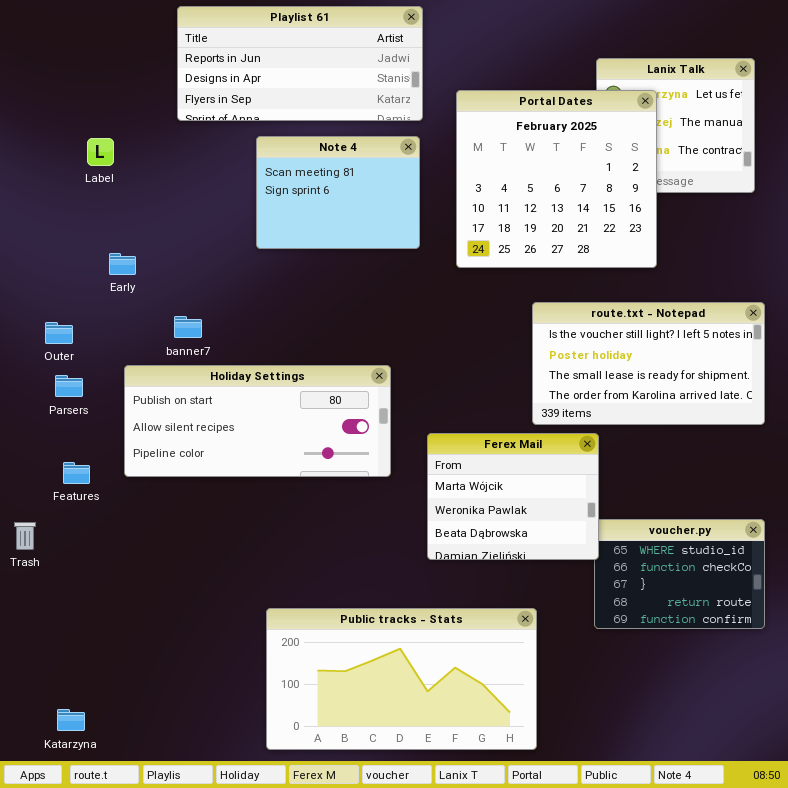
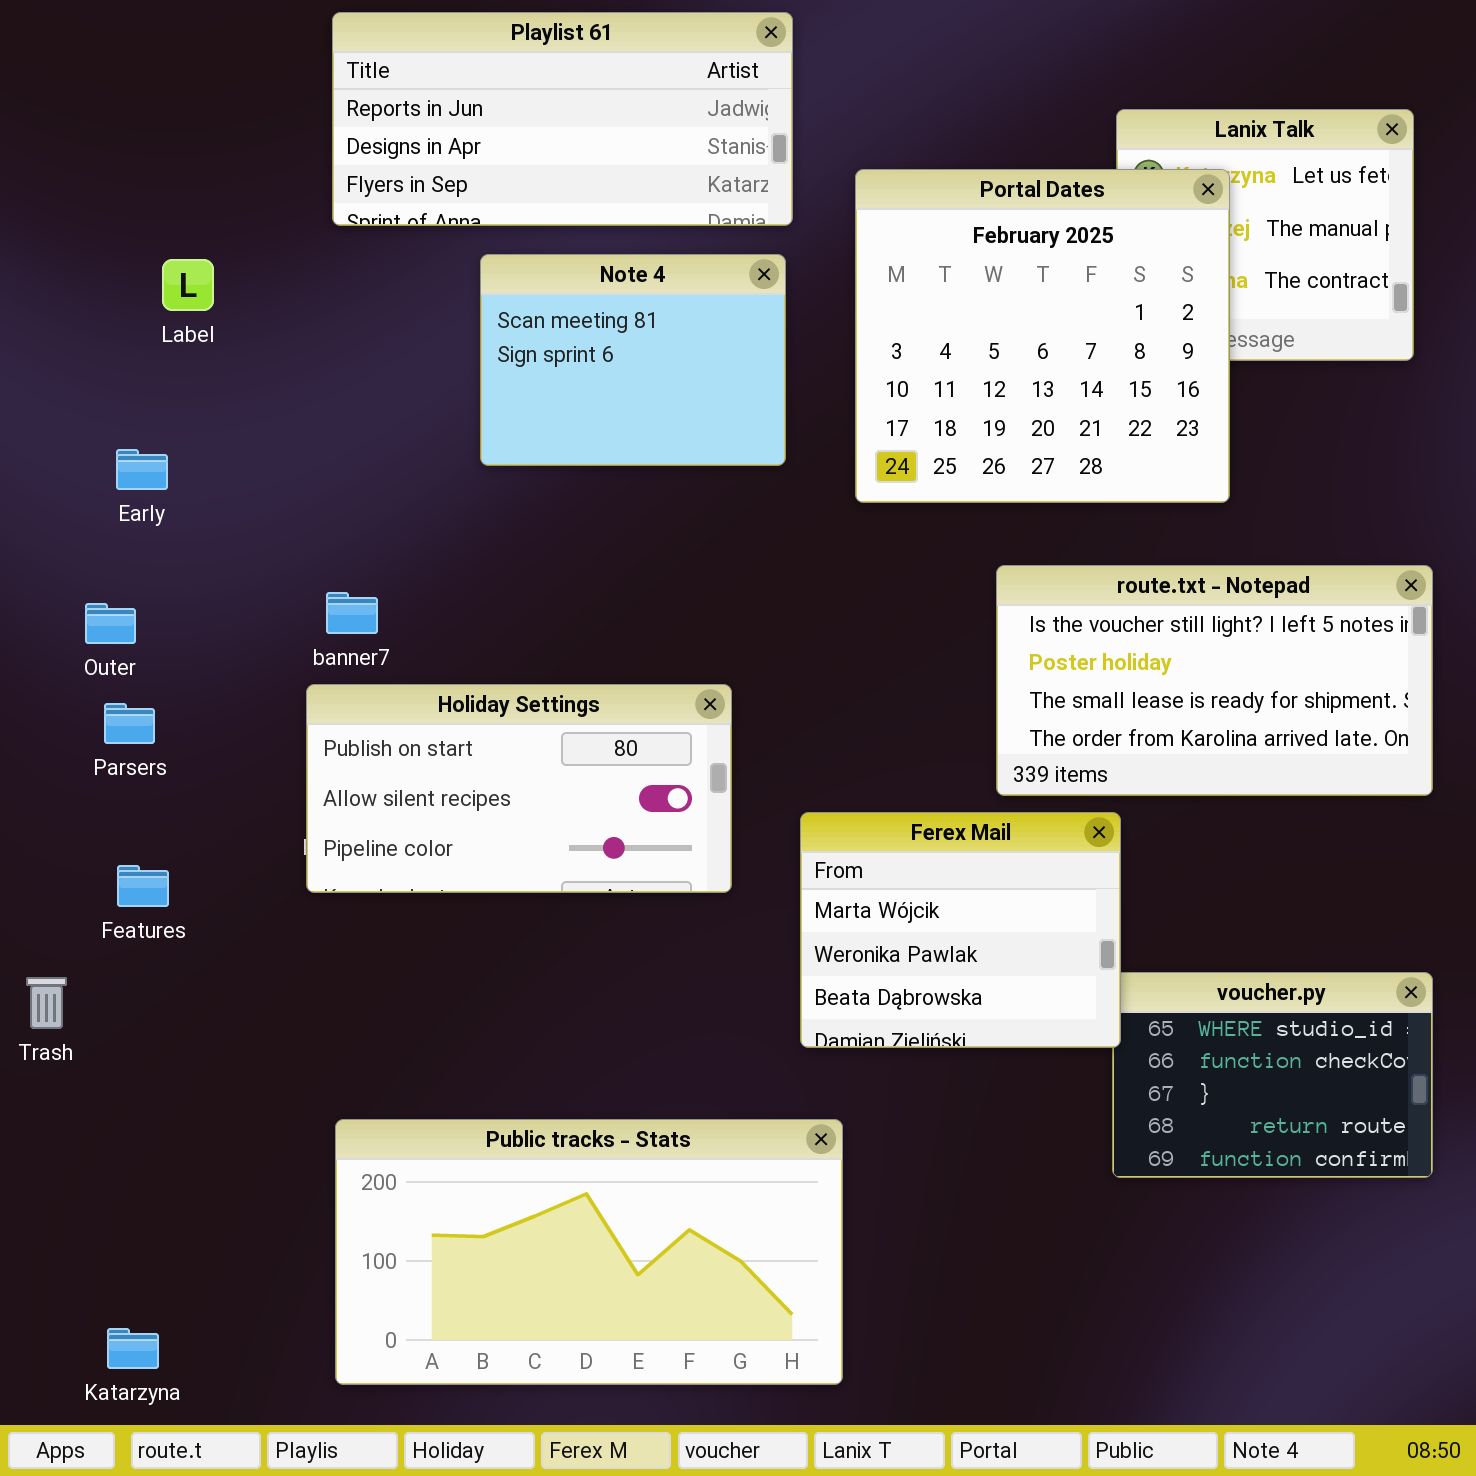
Early: [109,253,136,275] -> [116,449,168,490], moved
Holiday Settings: [124,365,391,477] -> [306,684,732,893], resized
Public tracks - Stats: [266,608,537,750] -> [335,1119,843,1385], moved

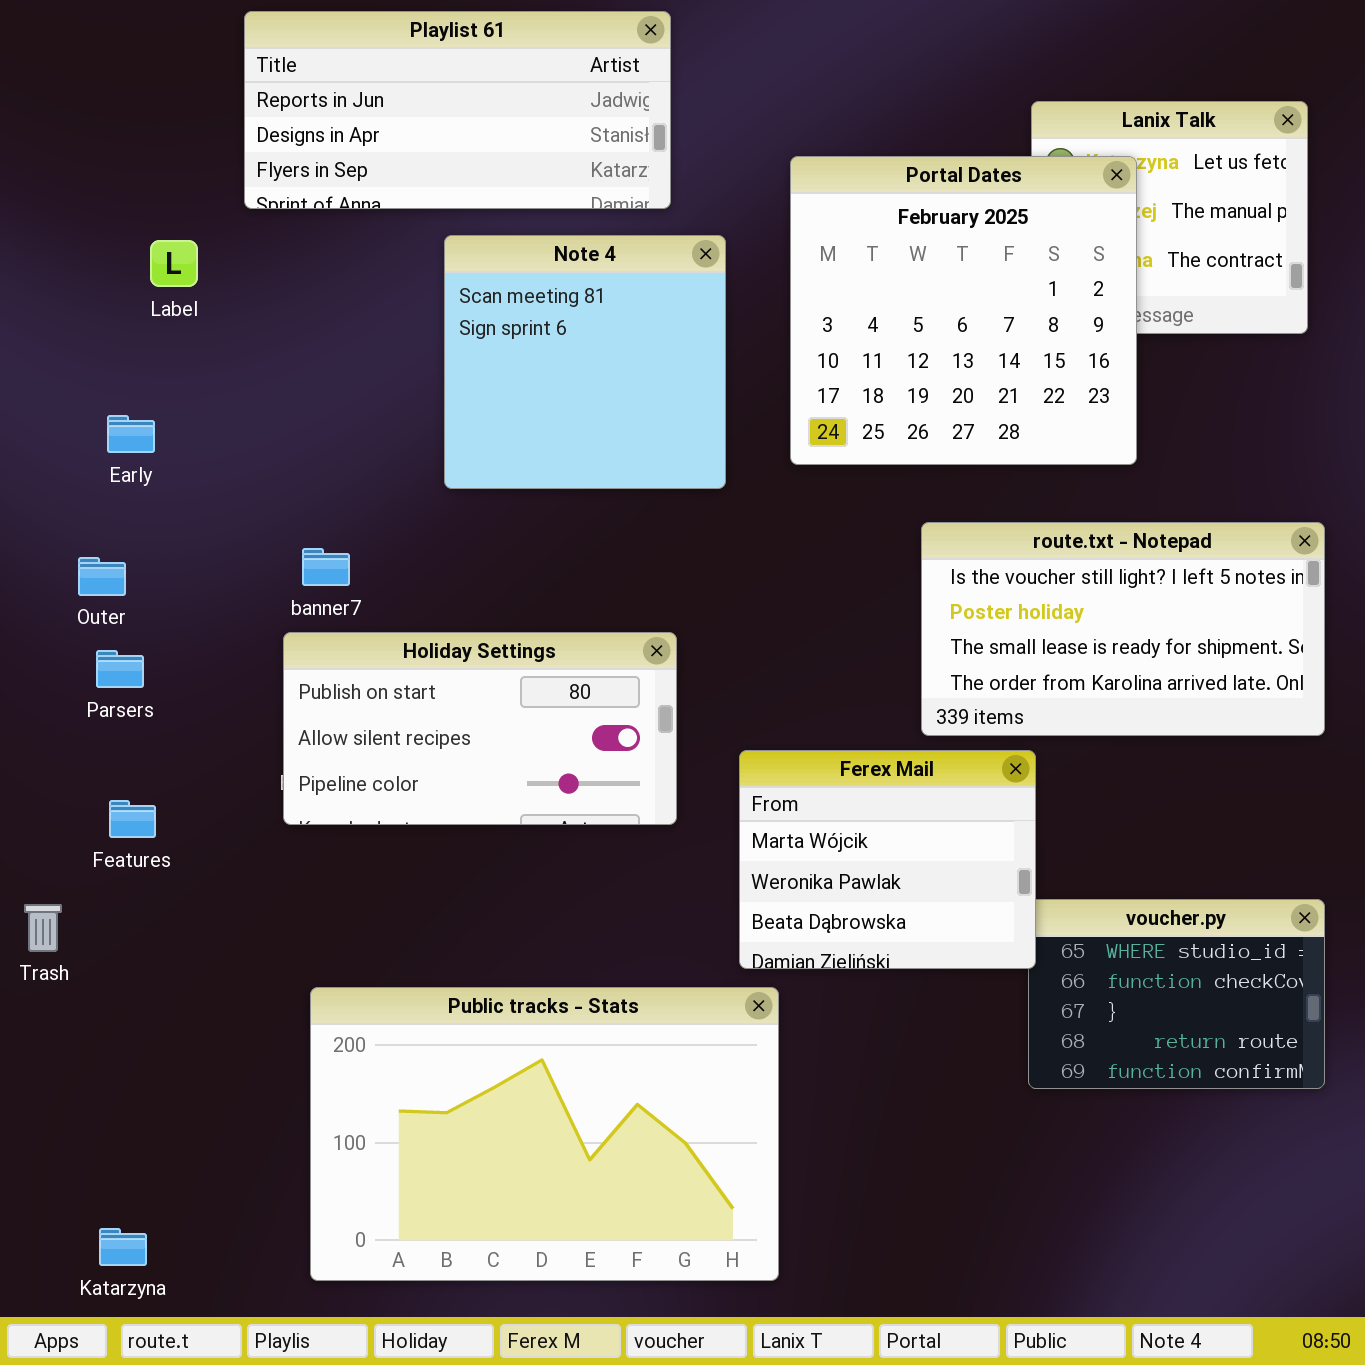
Playlist 61: [332,12,793,226] -> [244,11,671,209], moved
Note 4: [480,254,786,466] -> [444,235,726,489], resized
Public tracks - Stats: [335,1119,843,1385] -> [310,987,779,1281], resized

